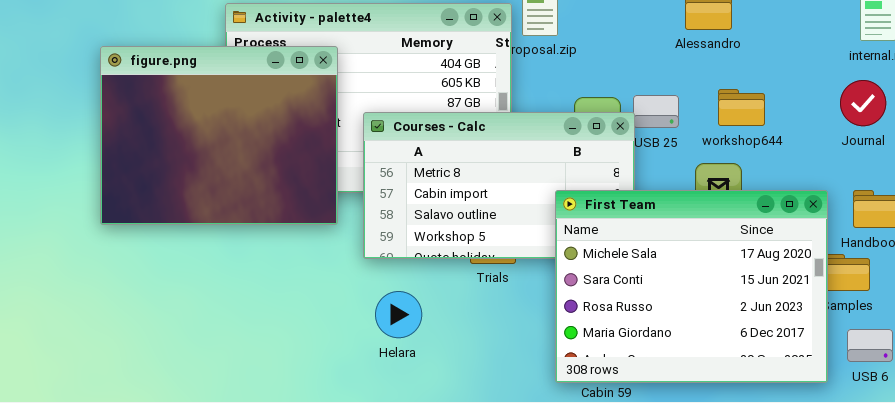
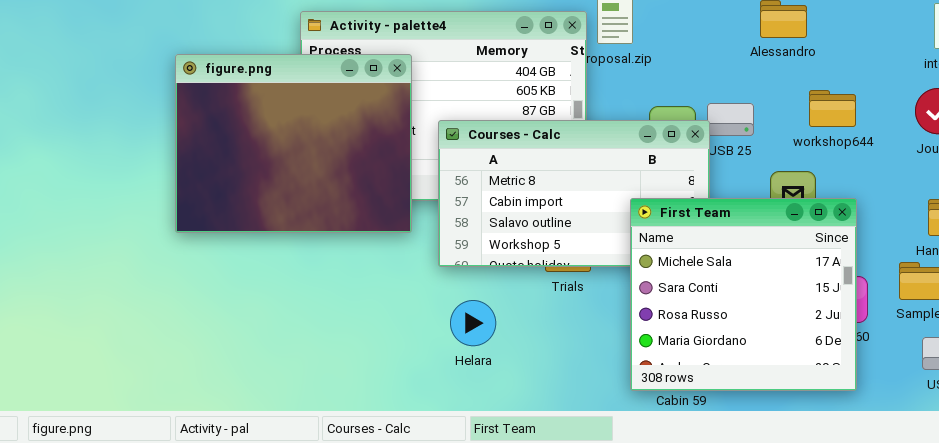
workshop644: [718,89,765,126] -> [809,90,856,127], moved
First Team: [555,190,828,383] -> [630,198,857,391], resized

